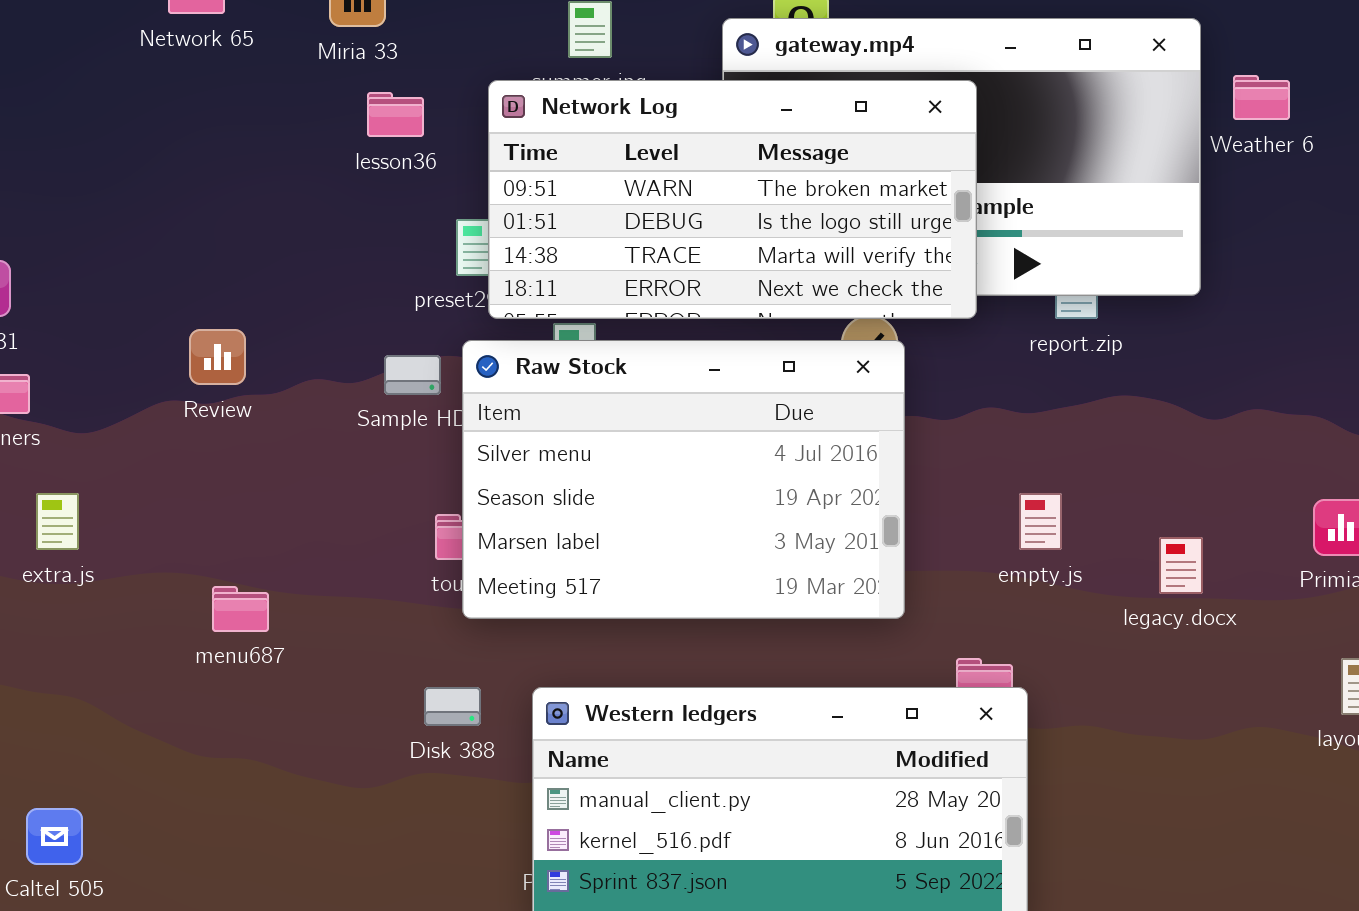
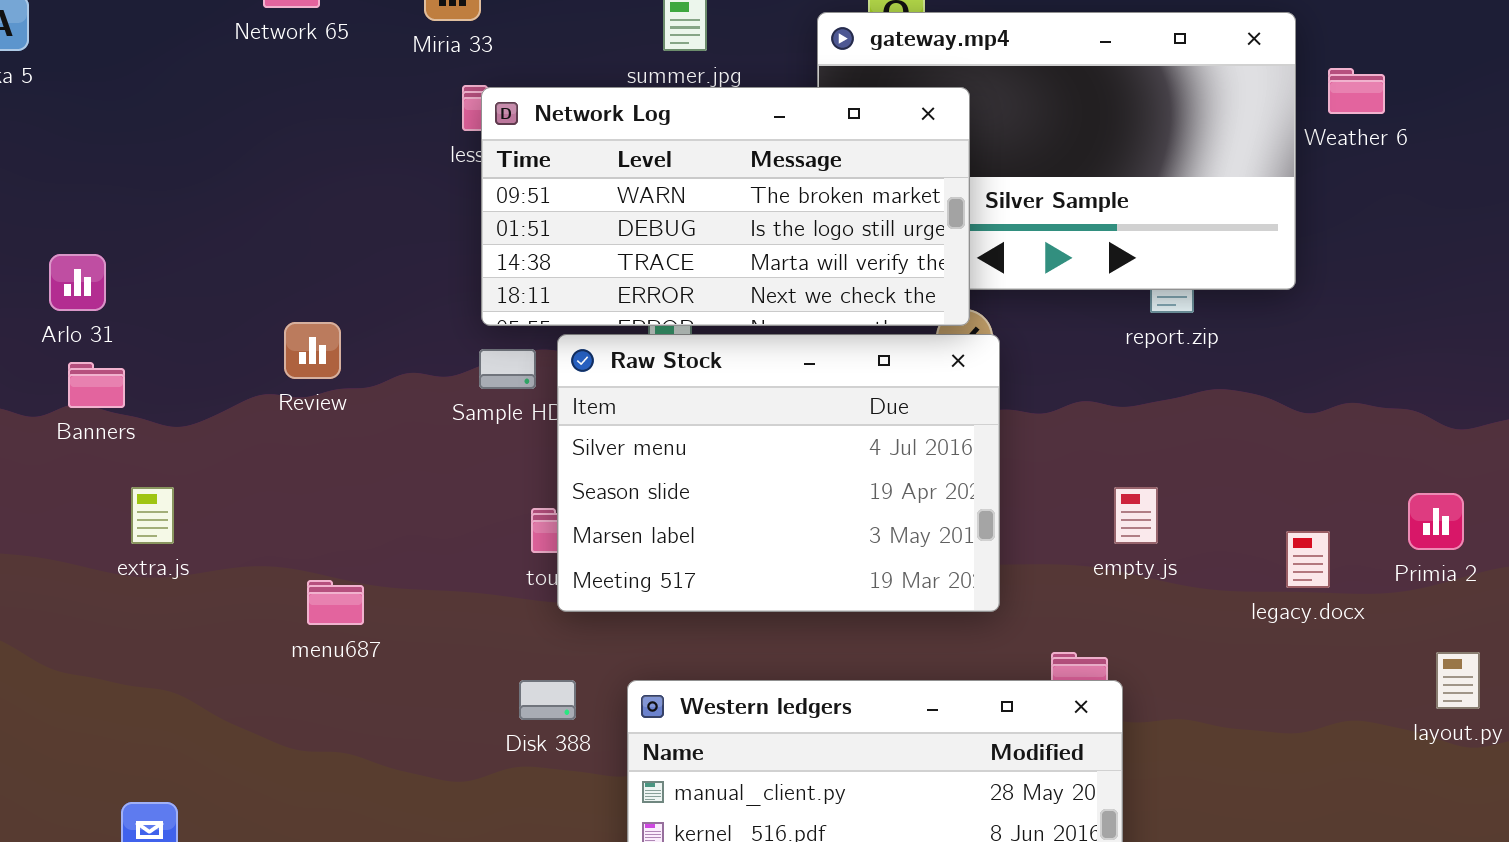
Network Log: [488,80,977,319] -> [481,87,970,326], moved
legacy.docx: [1159,537,1203,594] -> [1286,531,1330,588], moved

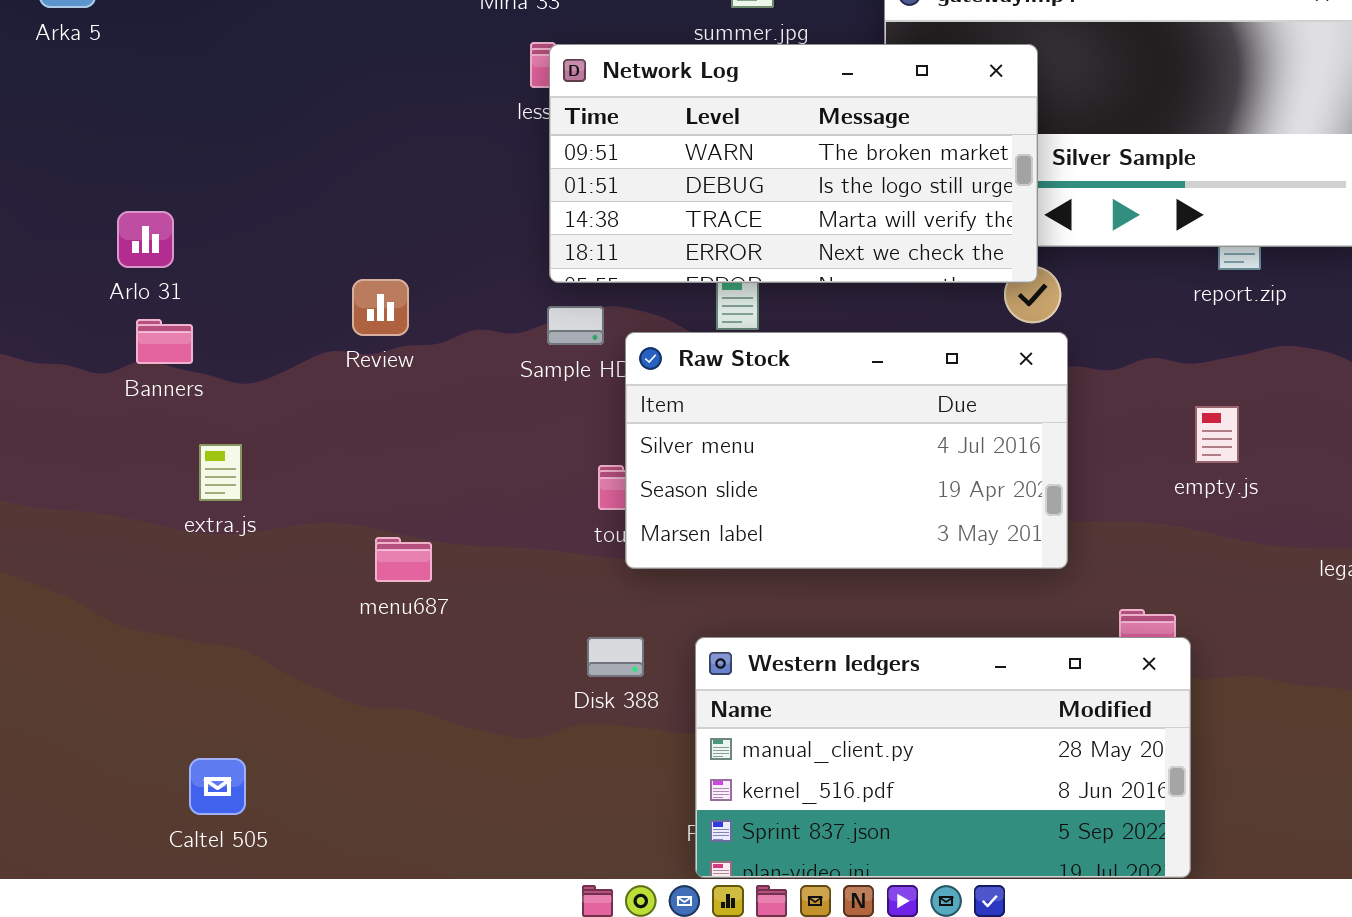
Raw Stock: [557,334,1000,612] -> [625,332,1068,569], resized
empty.js: [1114,487,1158,544] -> [1195,406,1239,463], moved

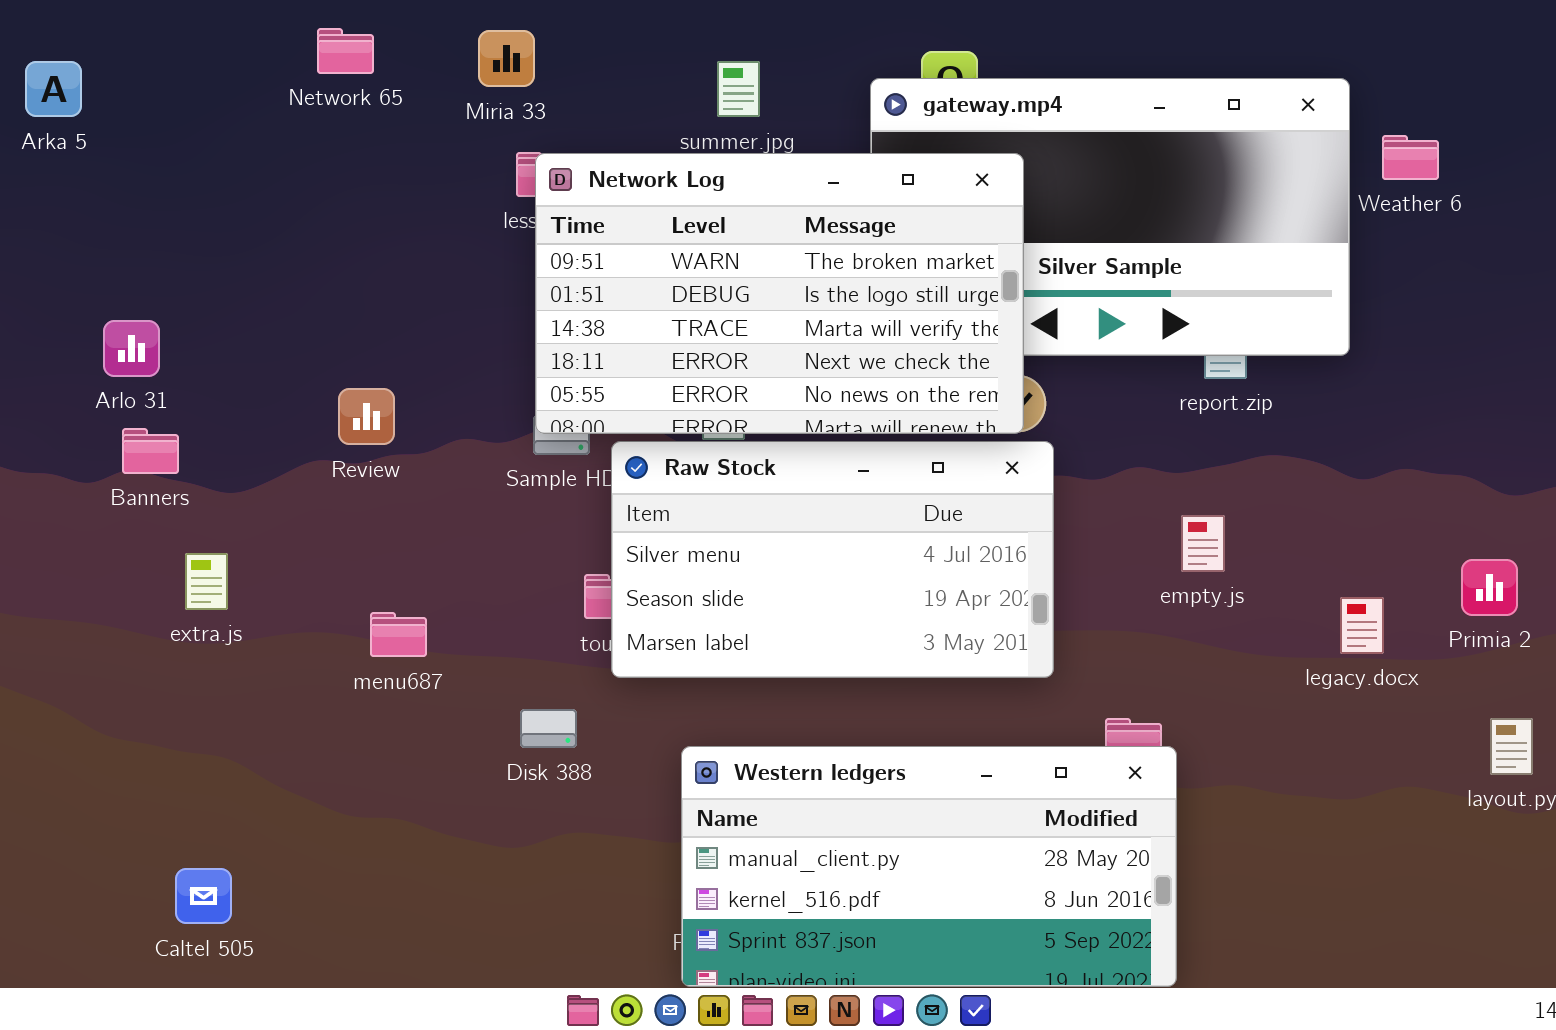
Network Log: [549,44,1038,283] -> [535,153,1024,434], resized
menu687: [375,537,432,582] -> [370,612,427,657], moved
Disk 388: [587,637,644,677] -> [520,709,577,748], moved

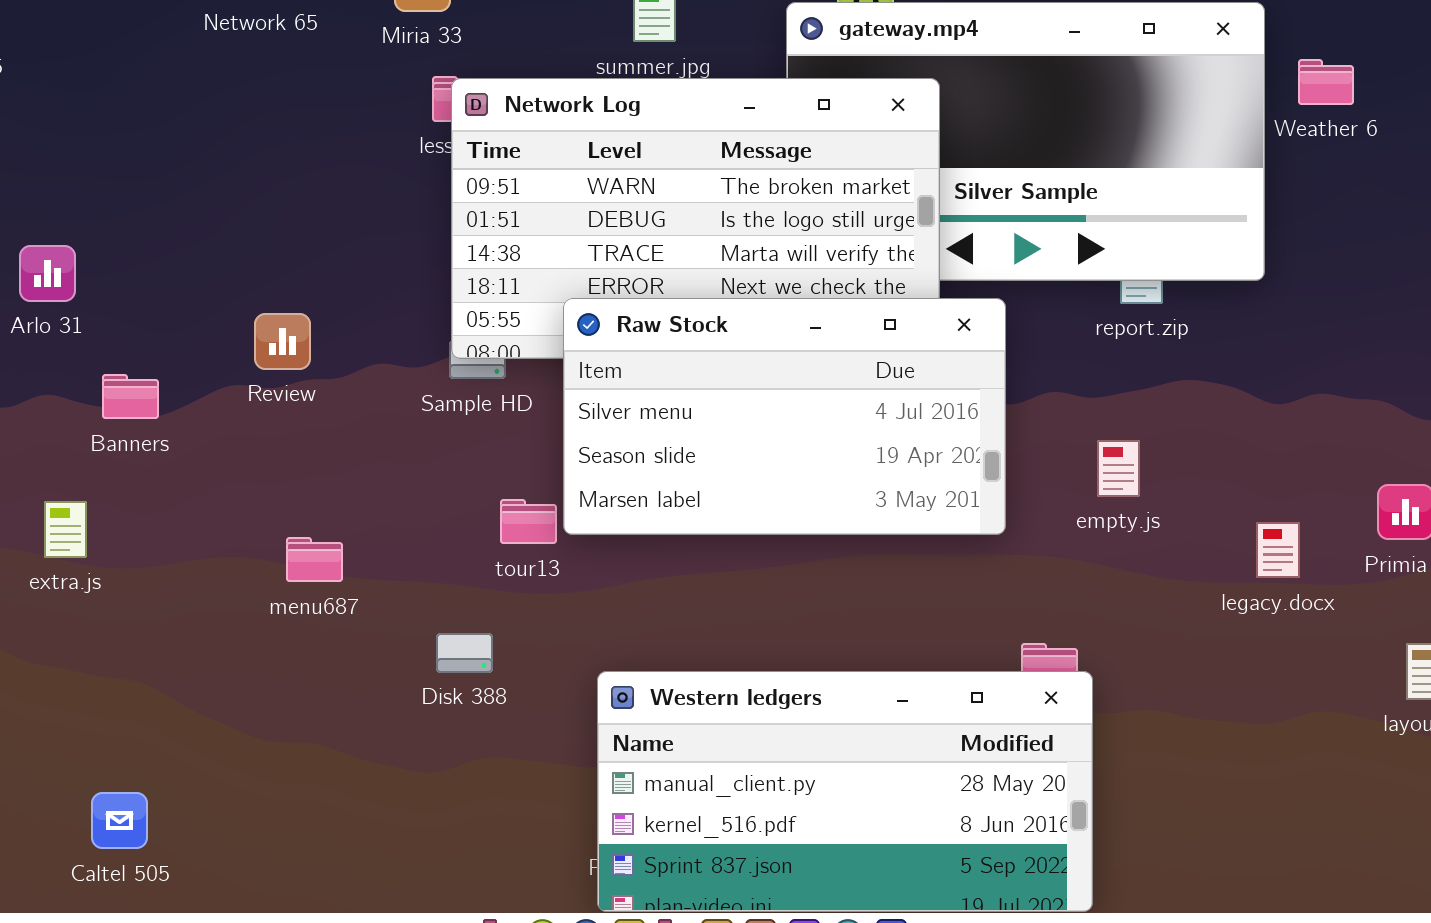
Banners: [122,428,179,474] -> [102,374,159,419], moved
Raw Stock: [611,441,1054,678] -> [563,298,1006,535], moved
extra.js: [185,553,228,610] -> [44,501,87,558], moved

